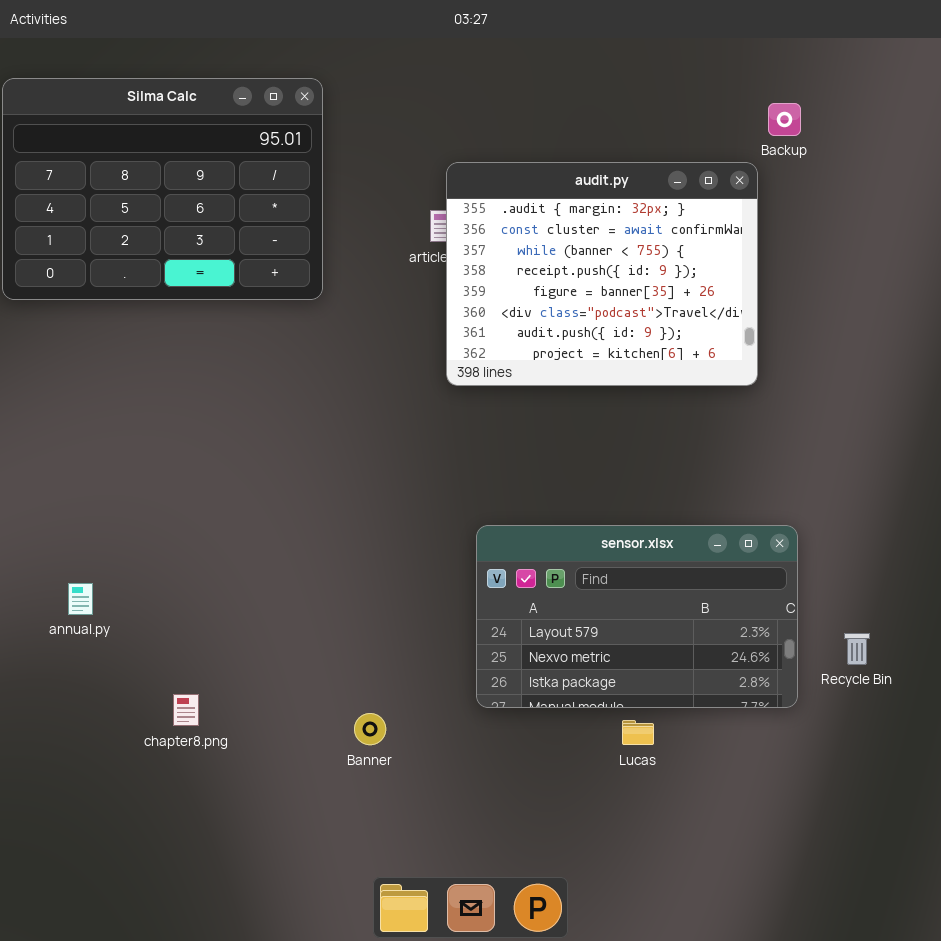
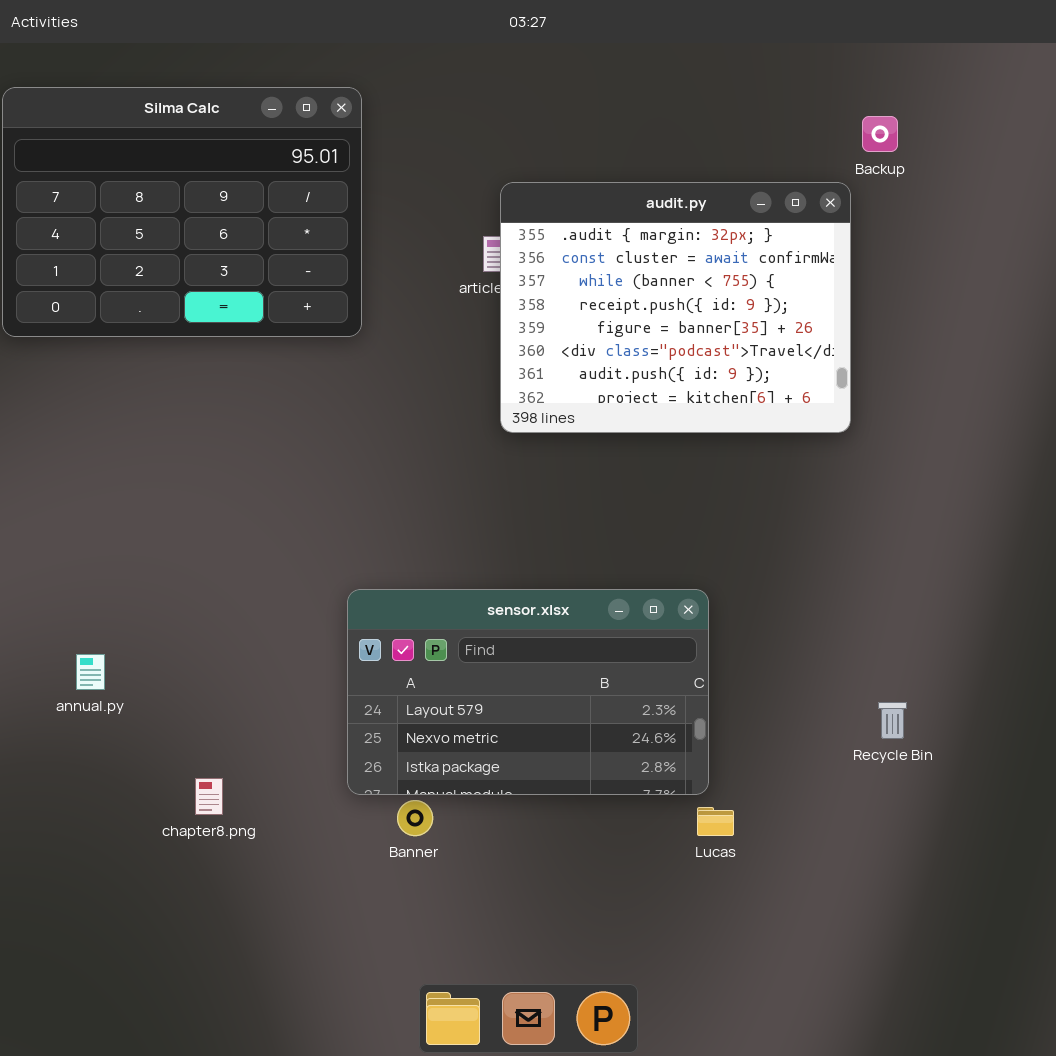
sensor.xlsx: [476,525,798,708] -> [347,589,709,795], moved
Recycle Bin: [844,633,870,665] -> [878,702,907,739], moved

